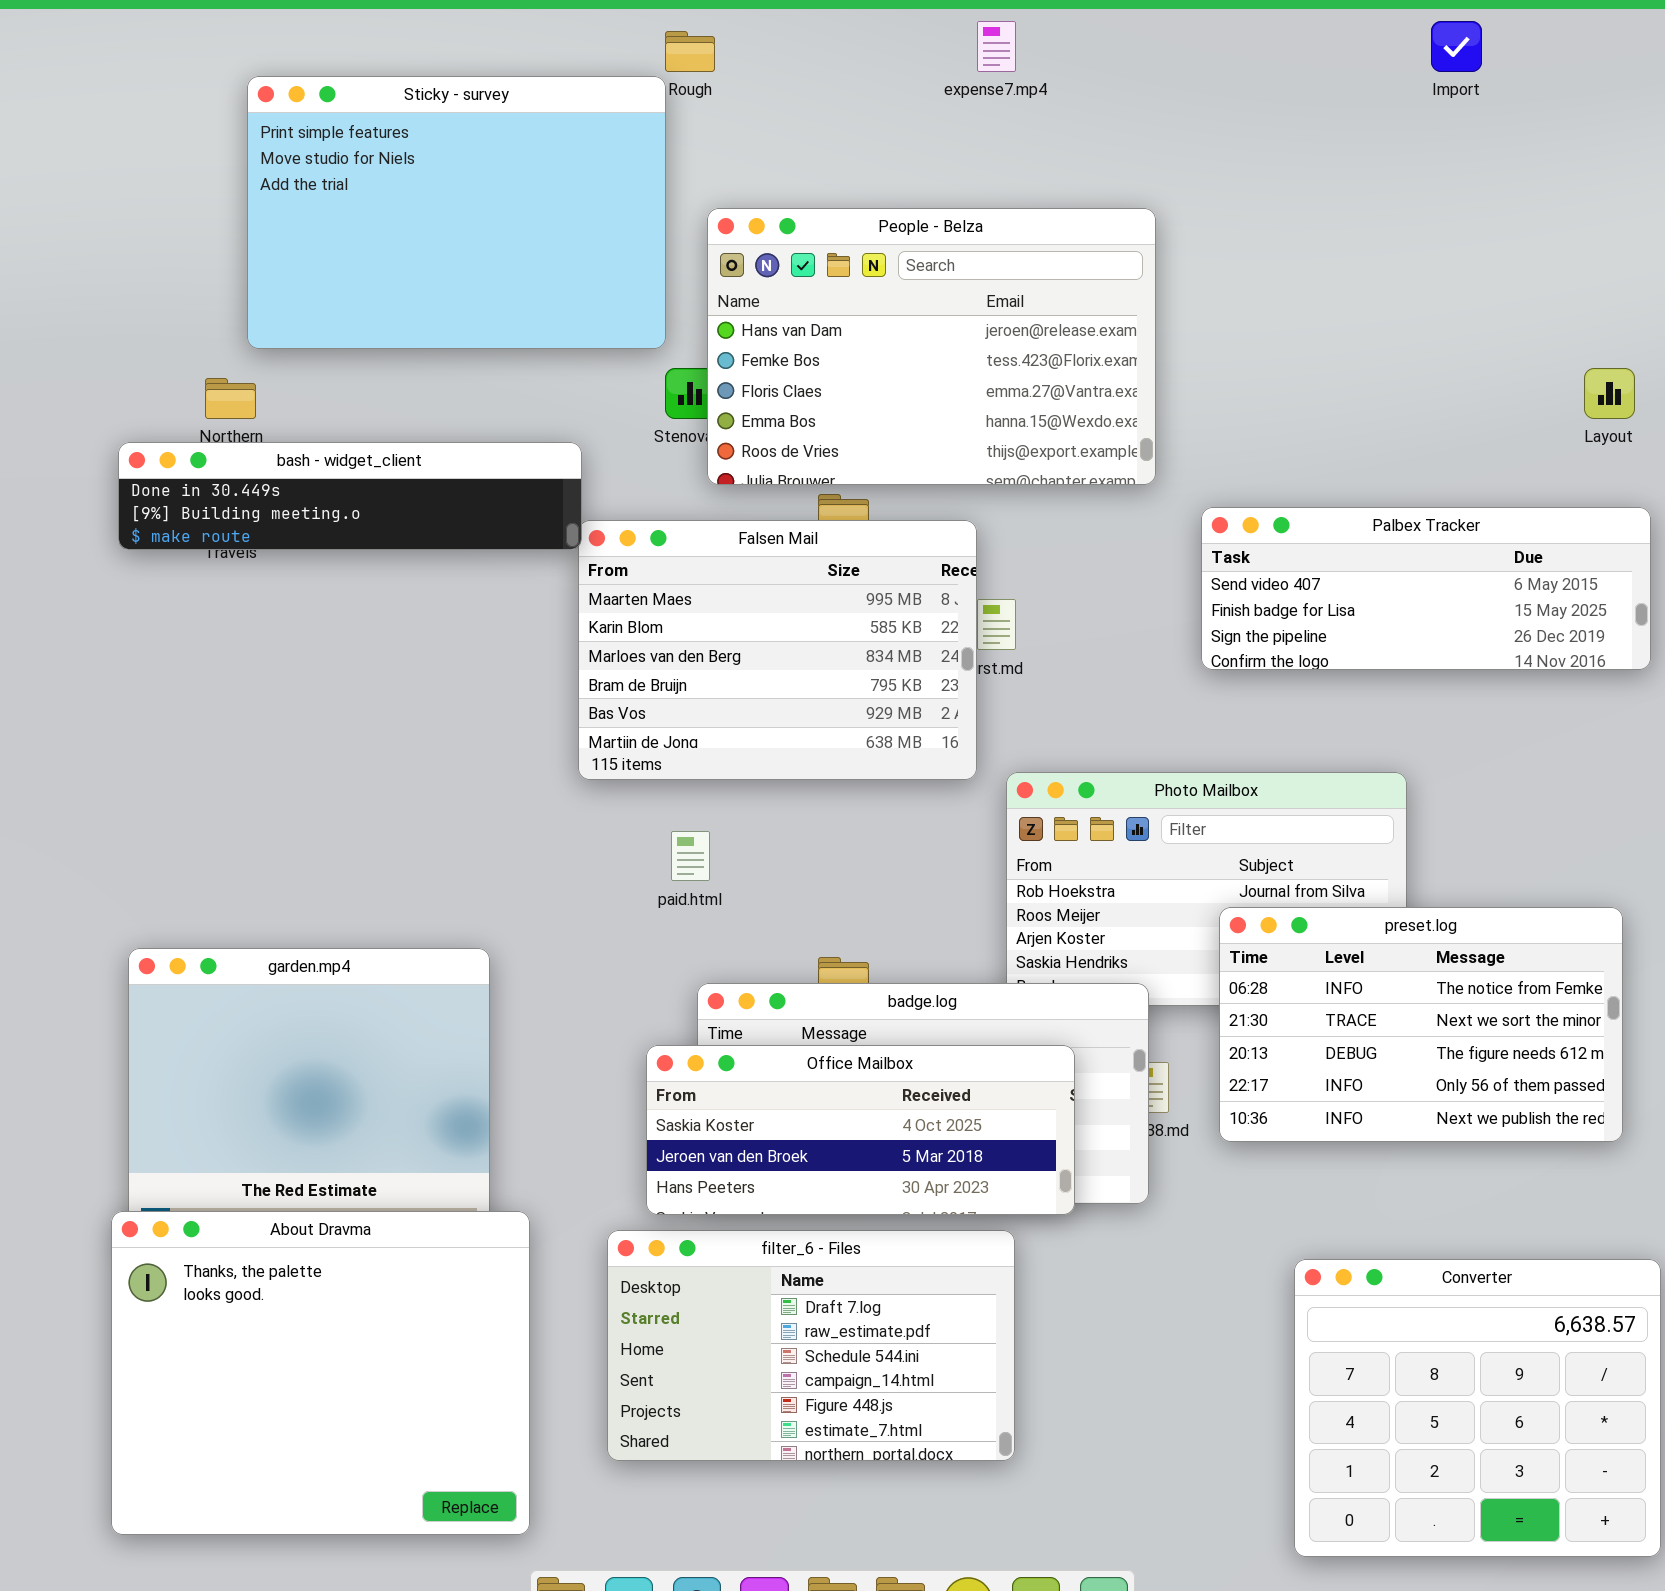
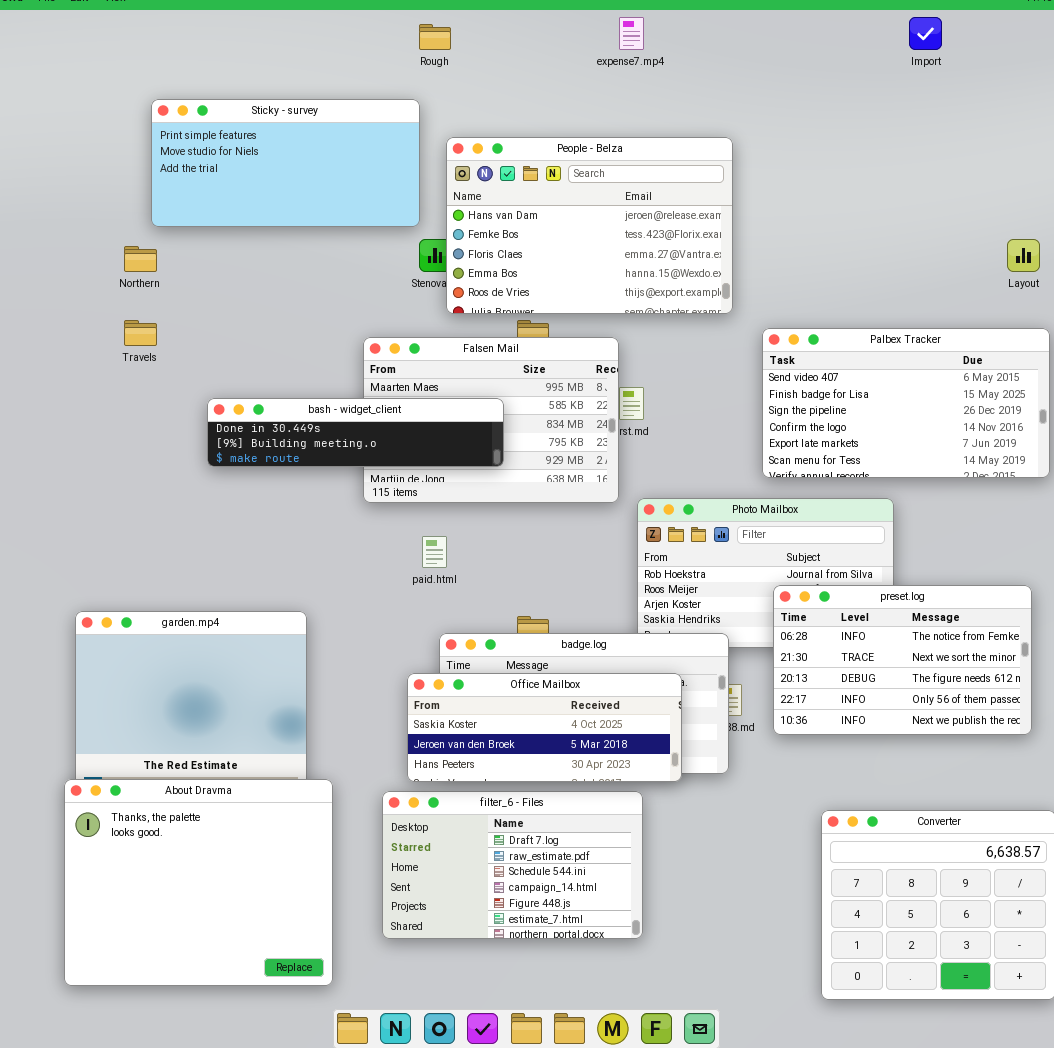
Sticky - survey: [247,76,666,349] -> [151,99,420,227], resized
bash - widget_client: [118,442,582,550] -> [207,398,504,467], moved
Palbex Tracker: [1201,507,1651,670] -> [762,328,1050,478], resized

